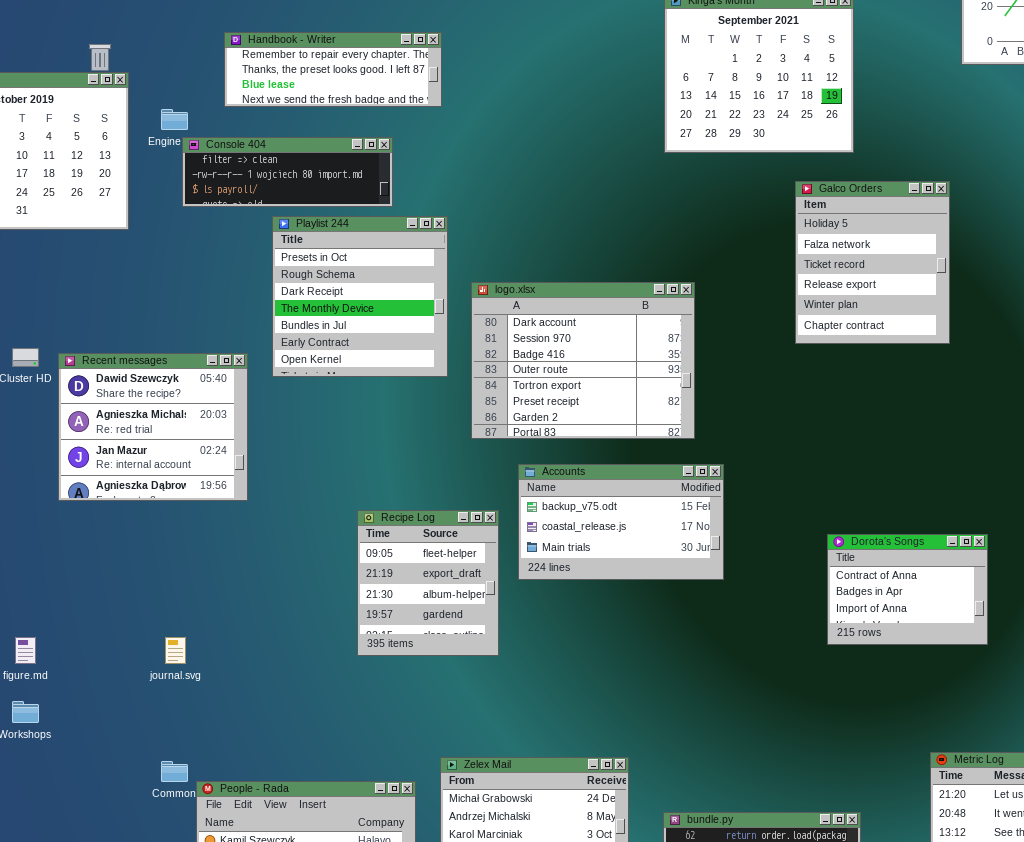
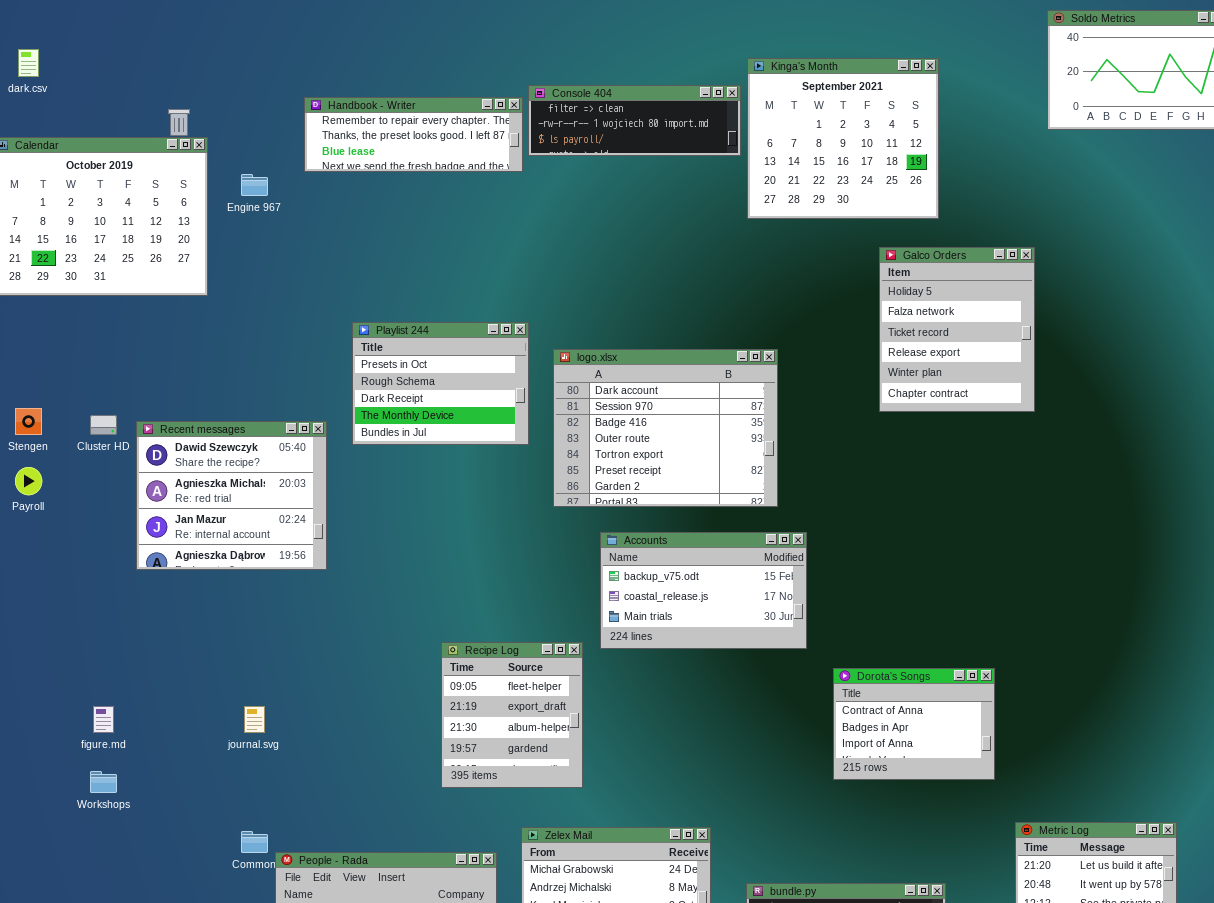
Console 404: [182,137,393,207] -> [528,85,741,156], moved
Playlist 244: [272,216,448,377] -> [352,322,529,445], resized
Recipe Log: [357,510,499,656] -> [441,642,583,788], moved
Dorota's Songs: [827,534,988,645] -> [833,668,995,780], moved

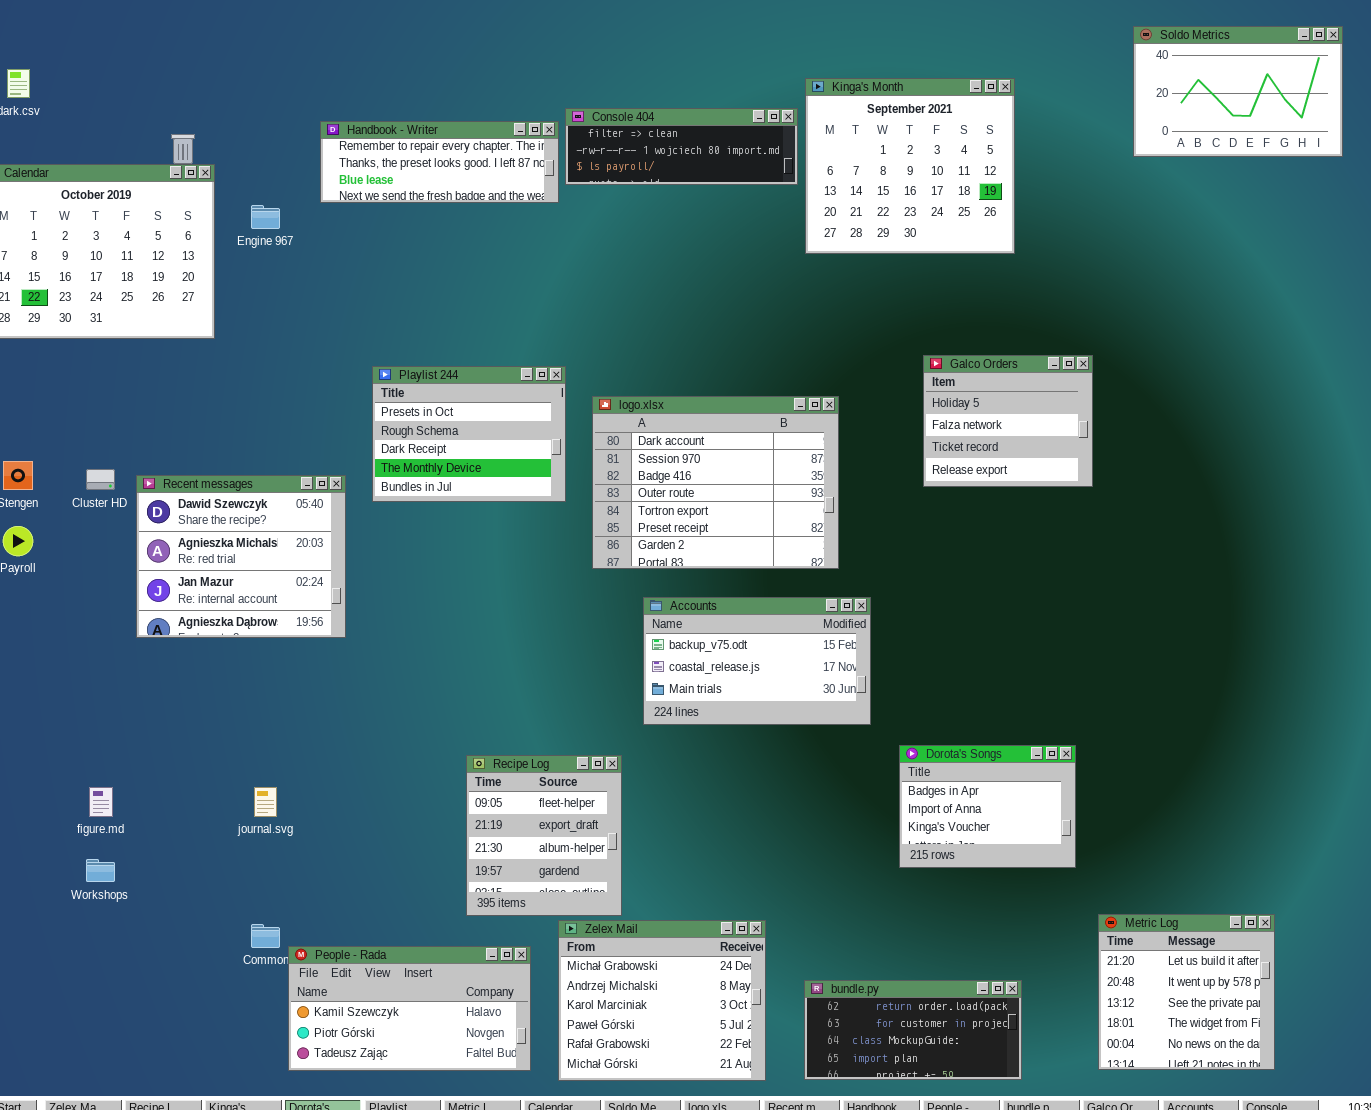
Galco Orders: [879,247,1035,412] -> [923,355,1093,487], moved, resized
Recipe Log: [441,642,583,788] -> [466,755,622,916], moved
Dorota's Songs: [833,668,995,780] -> [899,745,1076,868], scrolled down 1 row

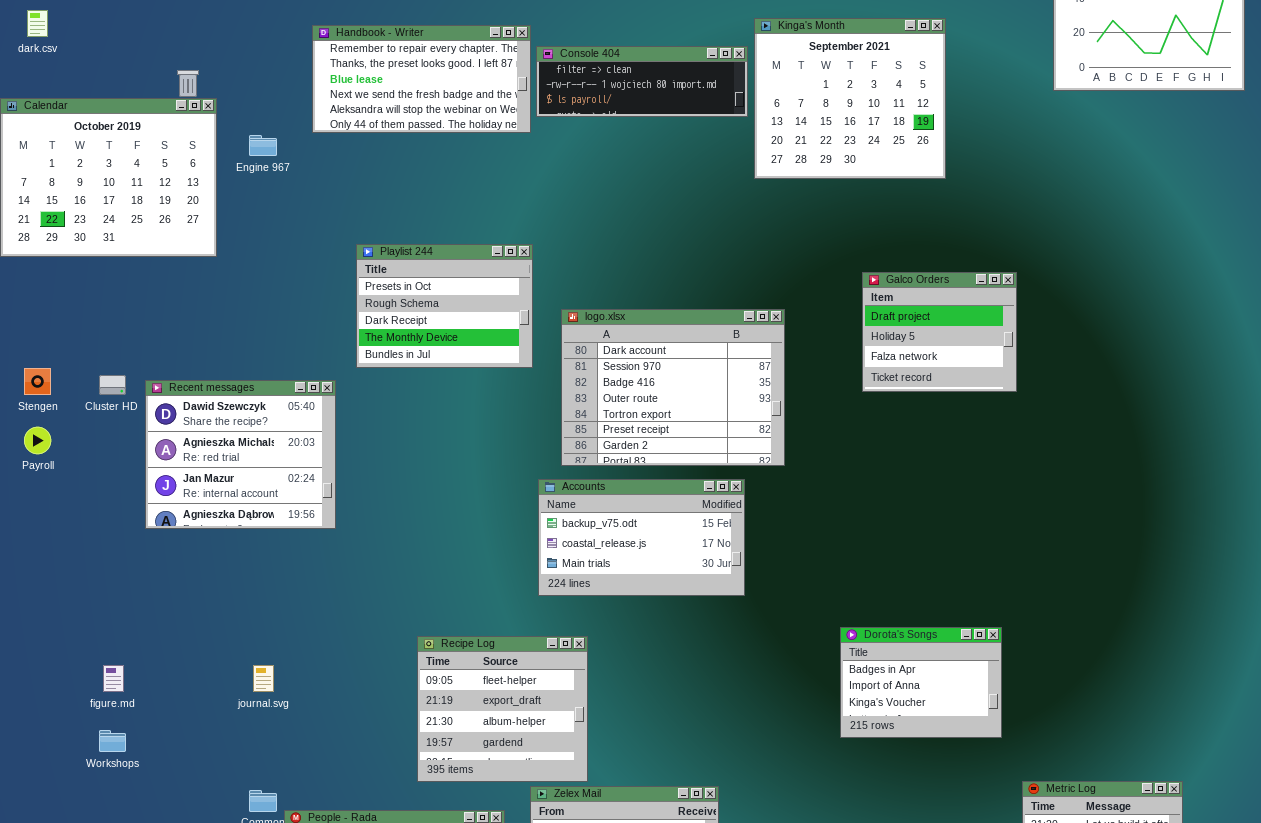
Handbook - Writer: [320,121,559,203] -> [312,25,531,133], resized
Galco Orders: [923,355,1093,487] -> [862,272,1017,392], scrolled up 1 row
Playlist 244: [372,366,566,502] -> [356,244,533,368], moved
Accounts: [643,597,871,725] -> [538,479,745,596], moved
Recipe Log: [466,755,622,916] -> [417,636,588,782], resized

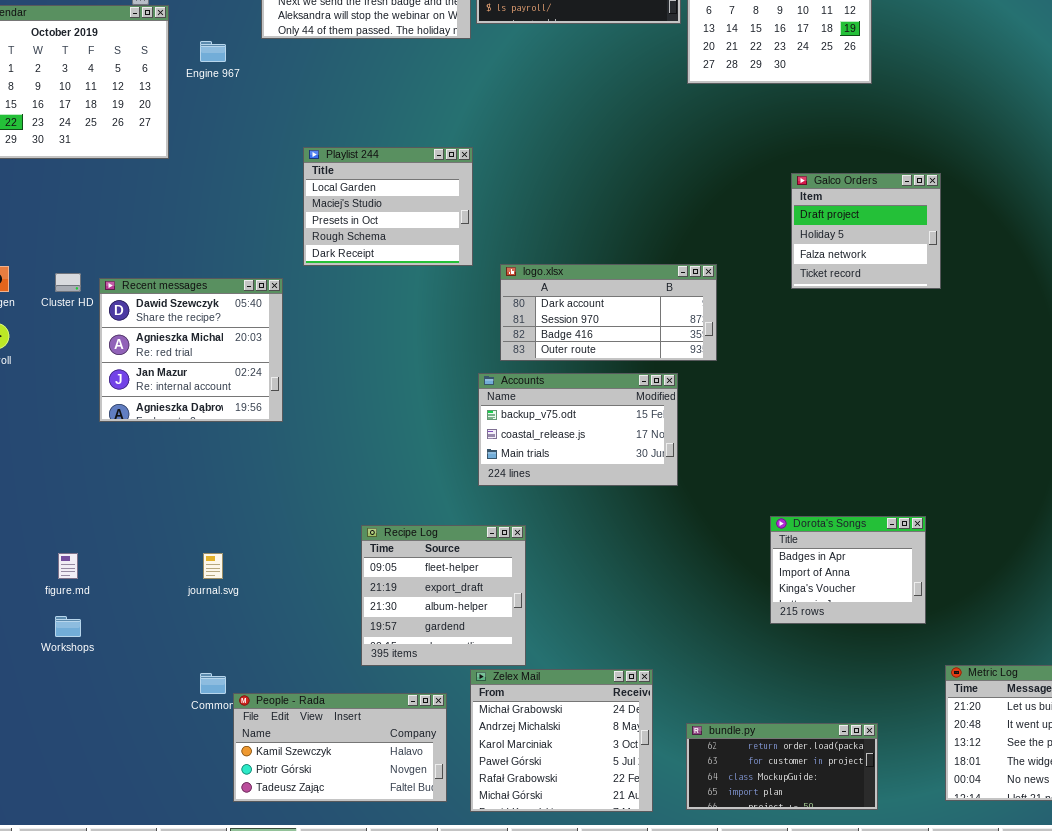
Playlist 244: [356,244,533,368] -> [303,147,473,266], scrolled up 2 rows
logo.xlsx: [561,309,785,466] -> [500,264,717,361], resized

